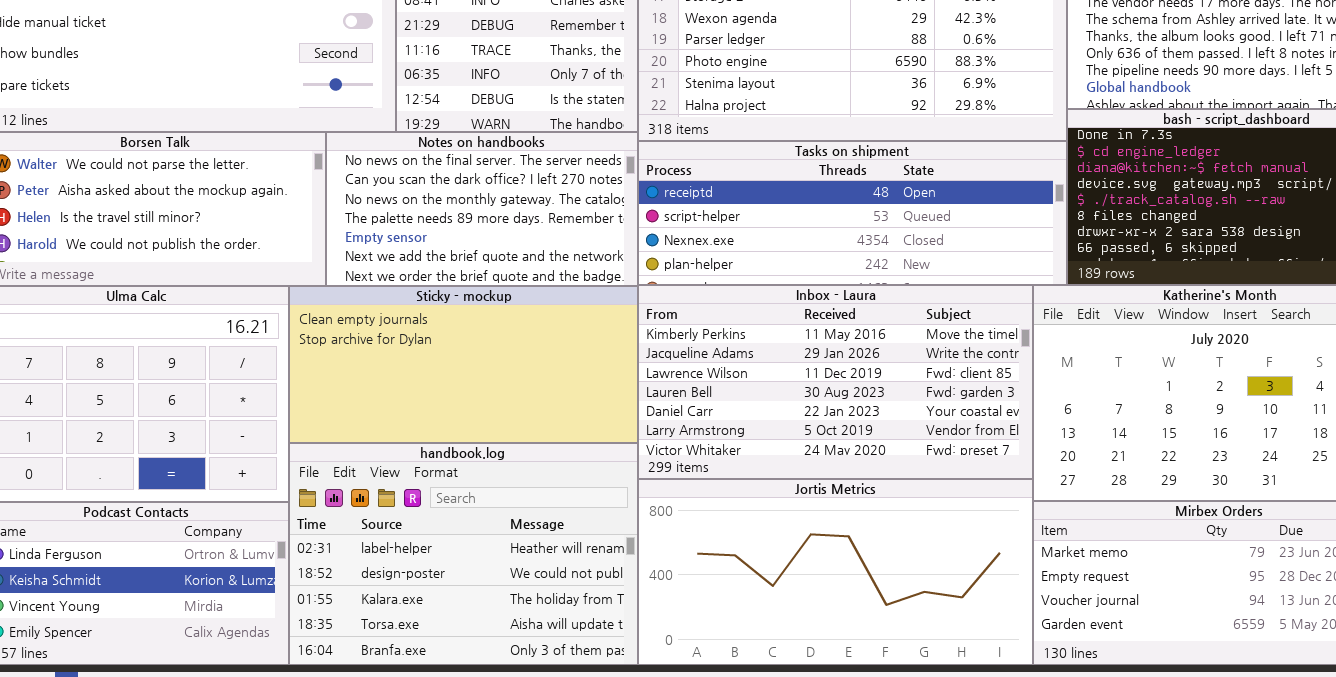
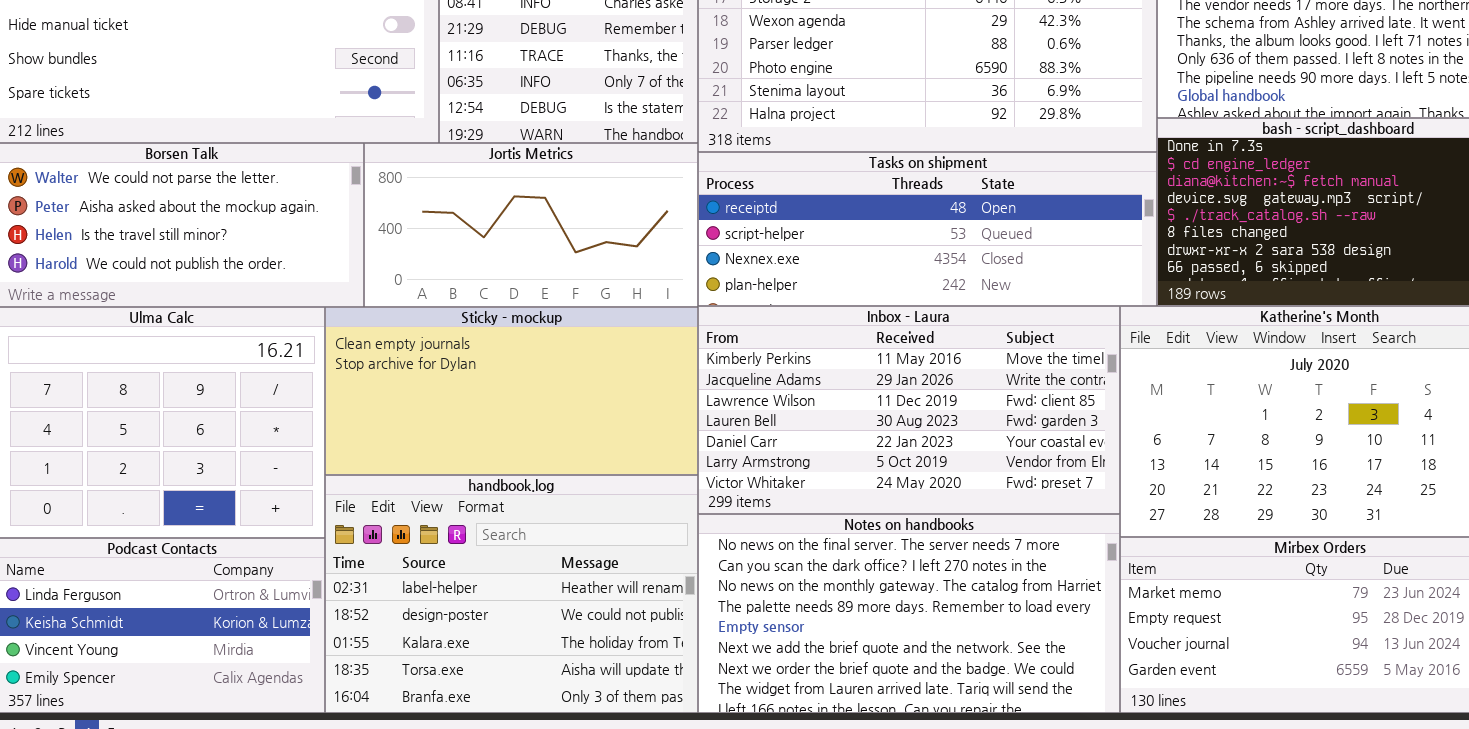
Notes on handbooks: [326,132,638,286] -> [698,514,1120,713], moved, resized
Jortis Metrics: [638,479,1033,665] -> [364,143,698,307], moved, resized

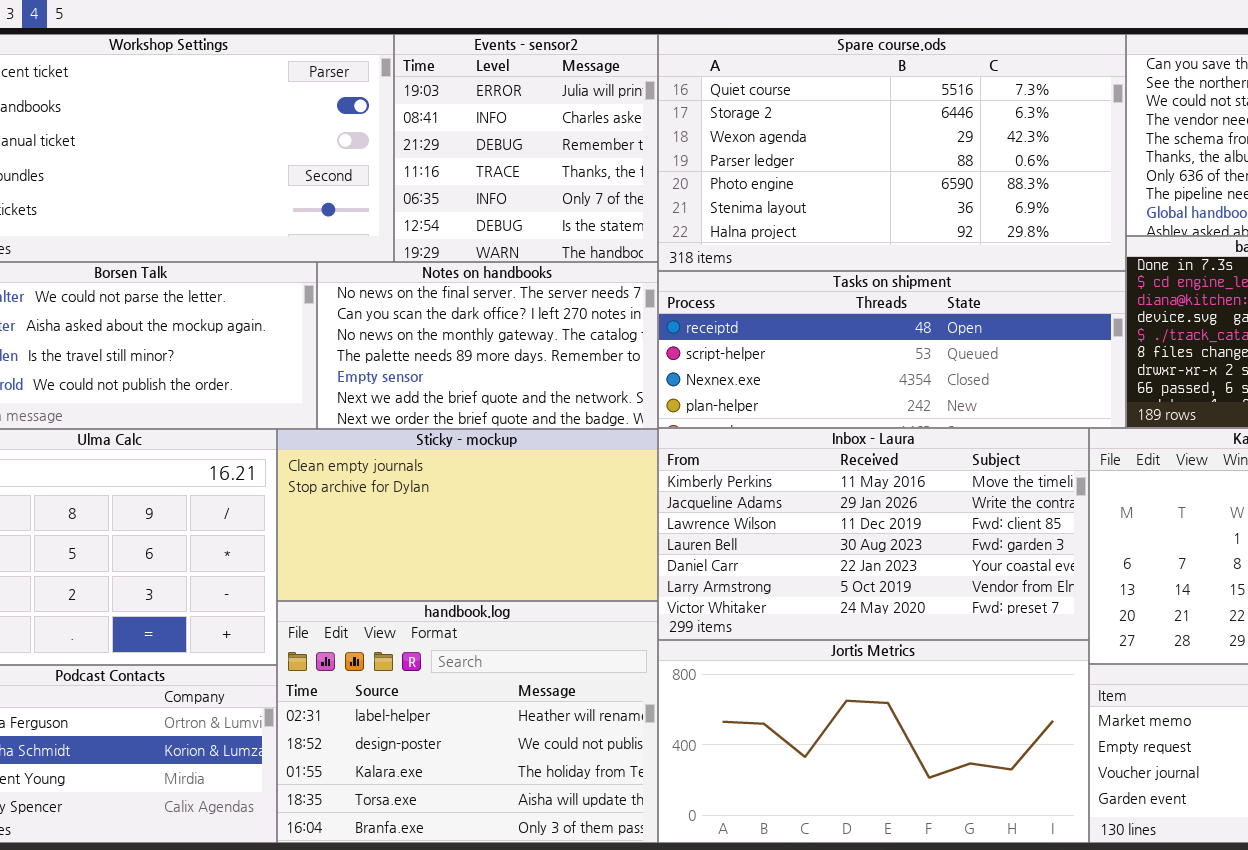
Jortis Metrics: [364,143,698,307] -> [658,640,1089,843], moved, resized
Notes on handbooks: [698,514,1120,713] -> [317,262,658,429], moved, resized

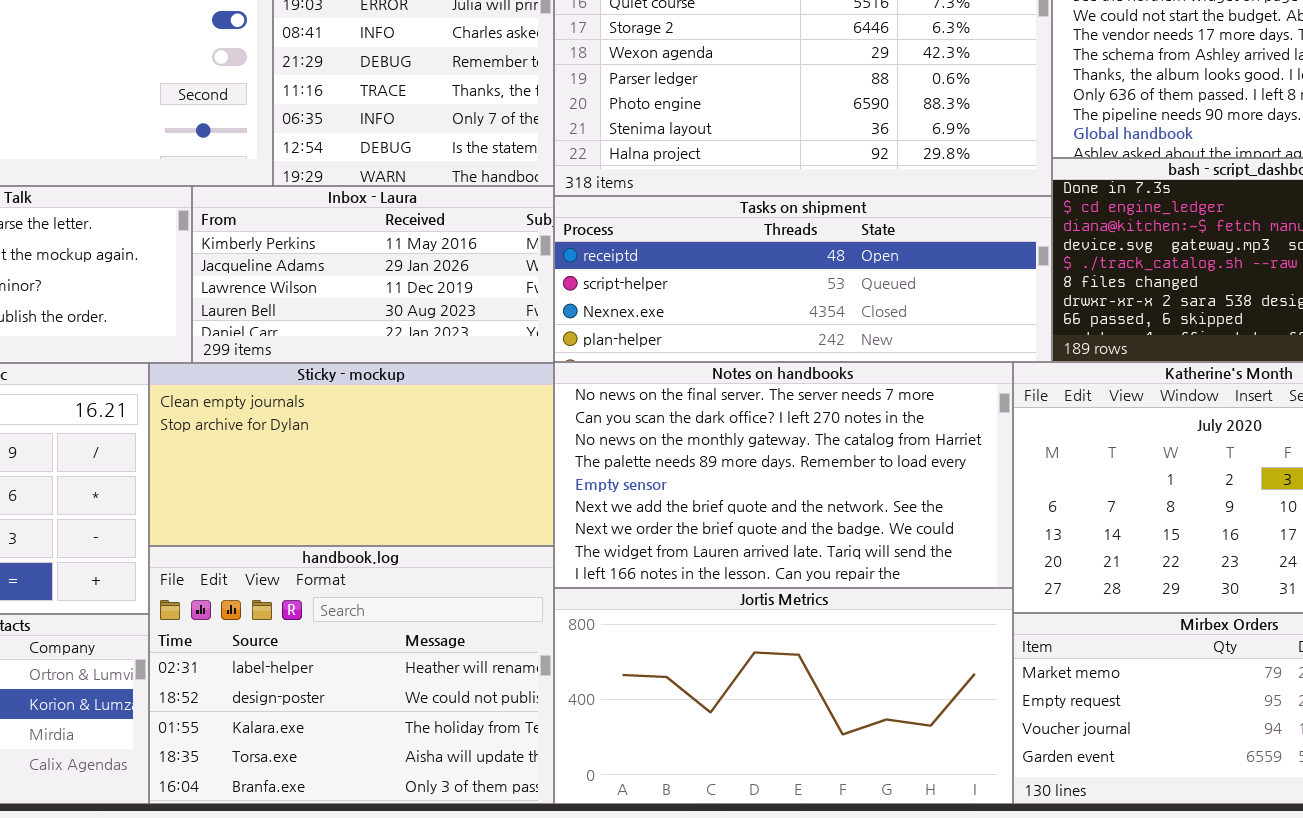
Notes on handbooks: [317,262,658,429] -> [554,362,1013,588], moved, resized
Inbox - Laura: [658,428,1089,640] -> [192,186,554,363], moved, resized

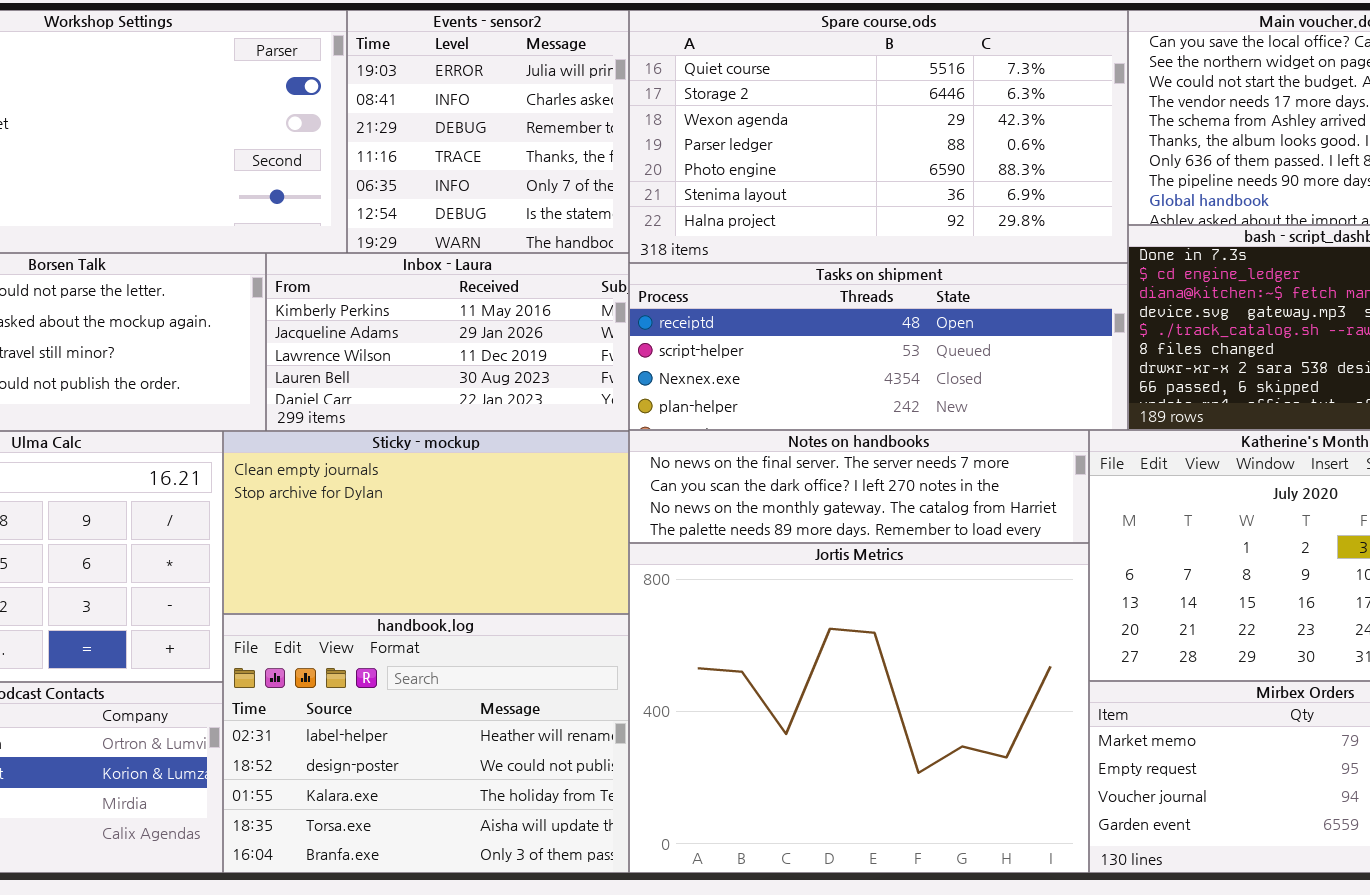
Notes on handbooks: [554,362,1013,588] -> [629,430,1089,543], resized
Jortis Metrics: [554,588,1013,804] -> [629,543,1089,873], resized

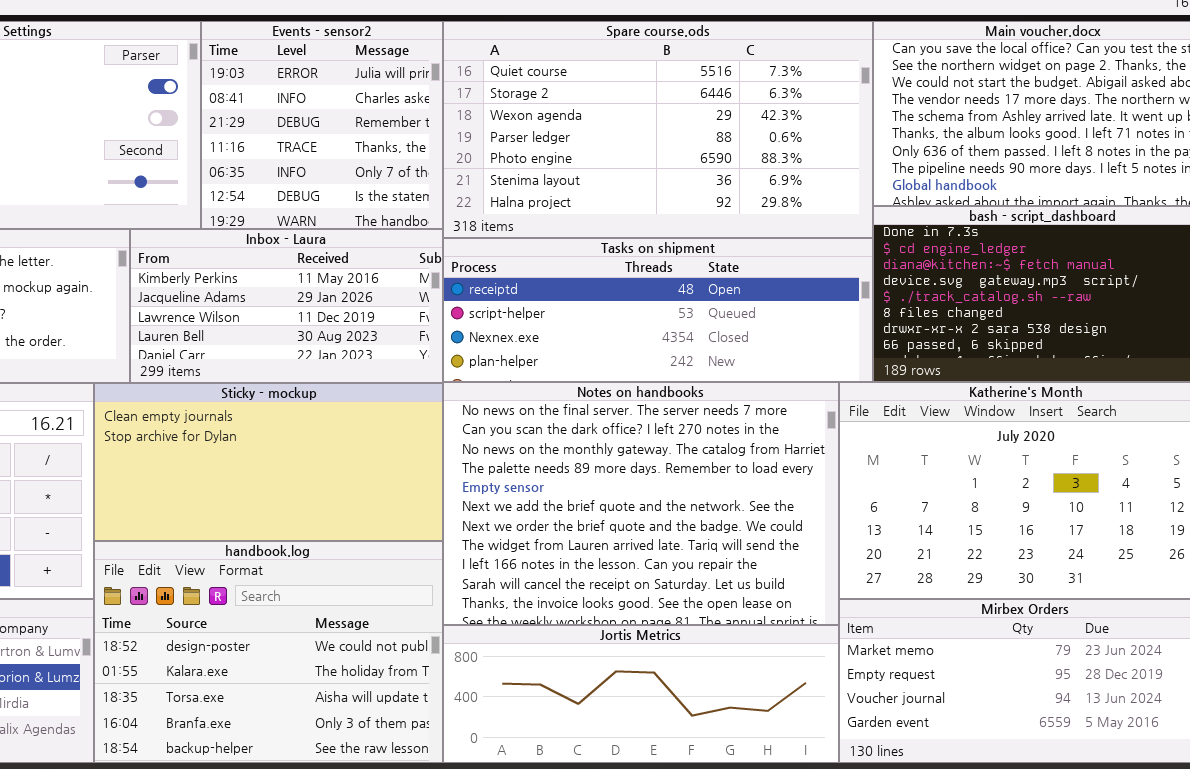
Notes on handbooks: [629,430,1089,543] -> [443,382,839,625], resized
Jortis Metrics: [629,543,1089,873] -> [443,625,839,763], resized
handbook.log: [223,614,629,873] -> [94,541,443,763], scrolled down 1 row

